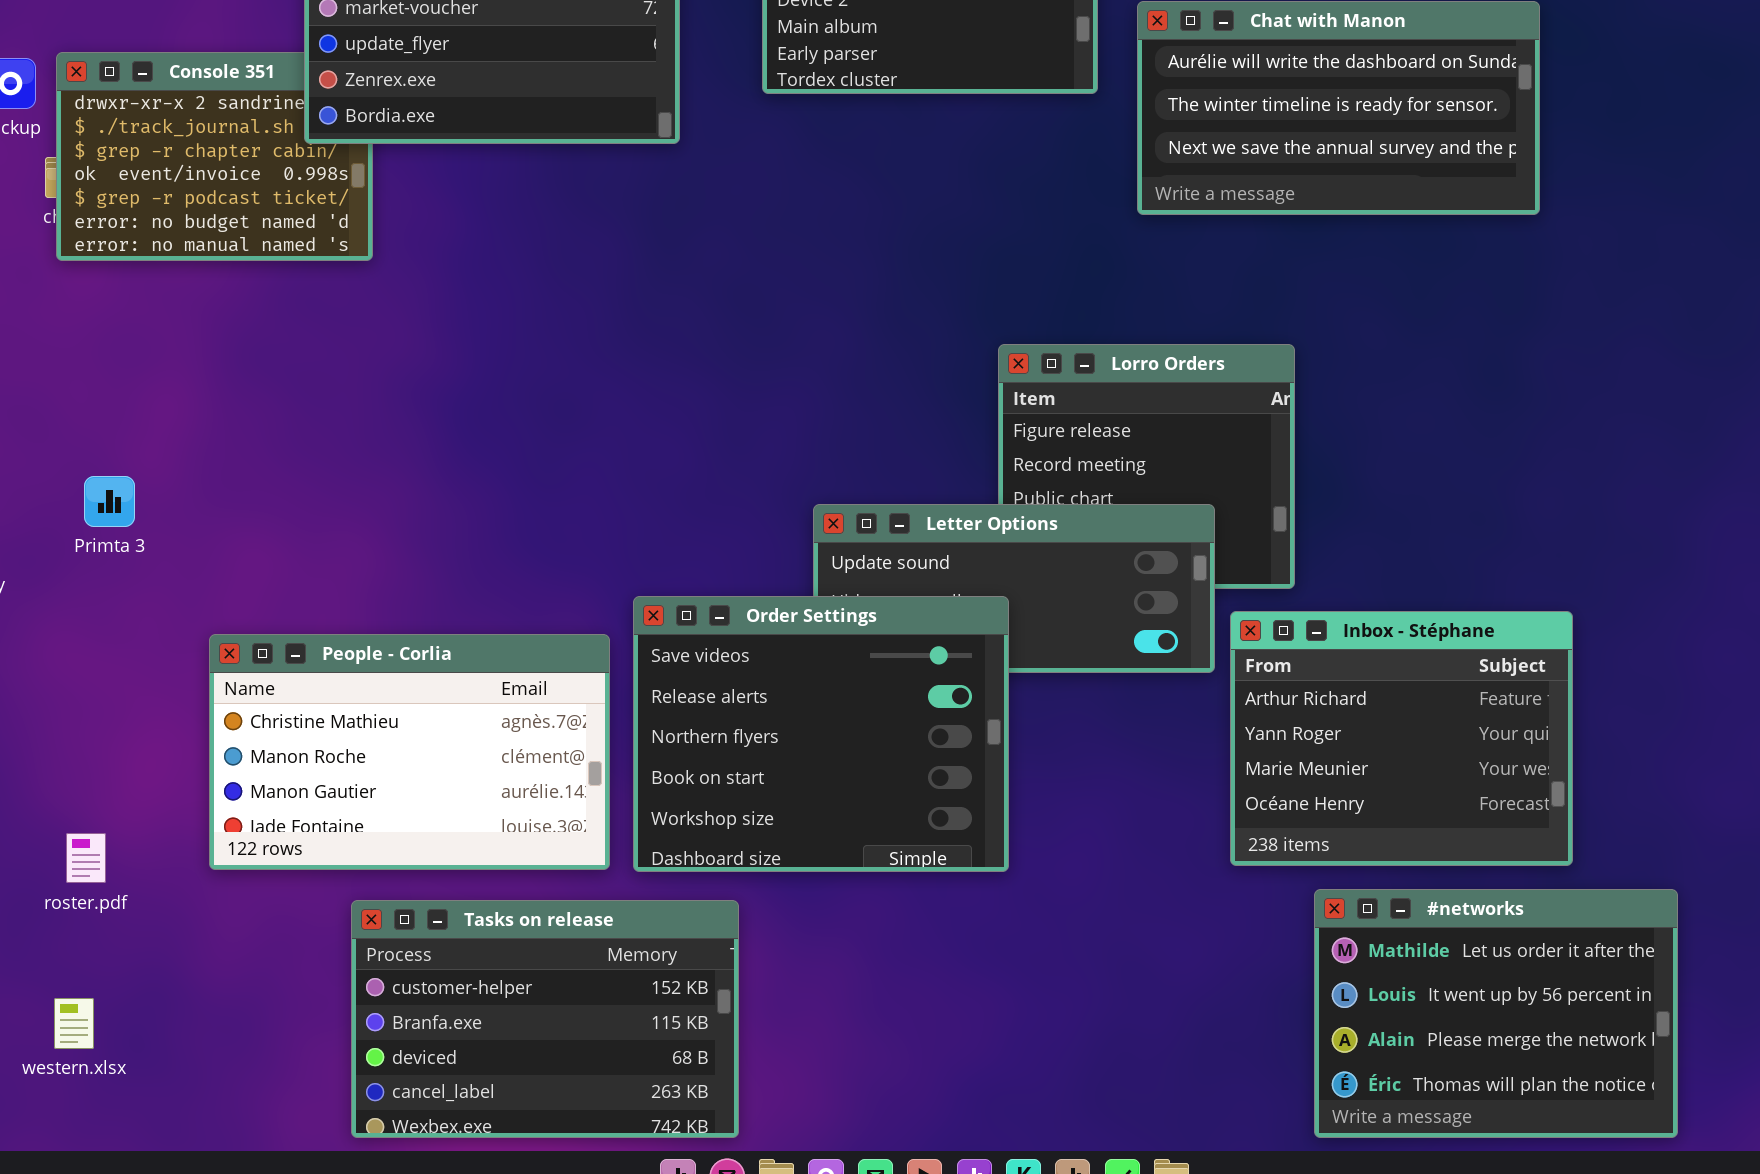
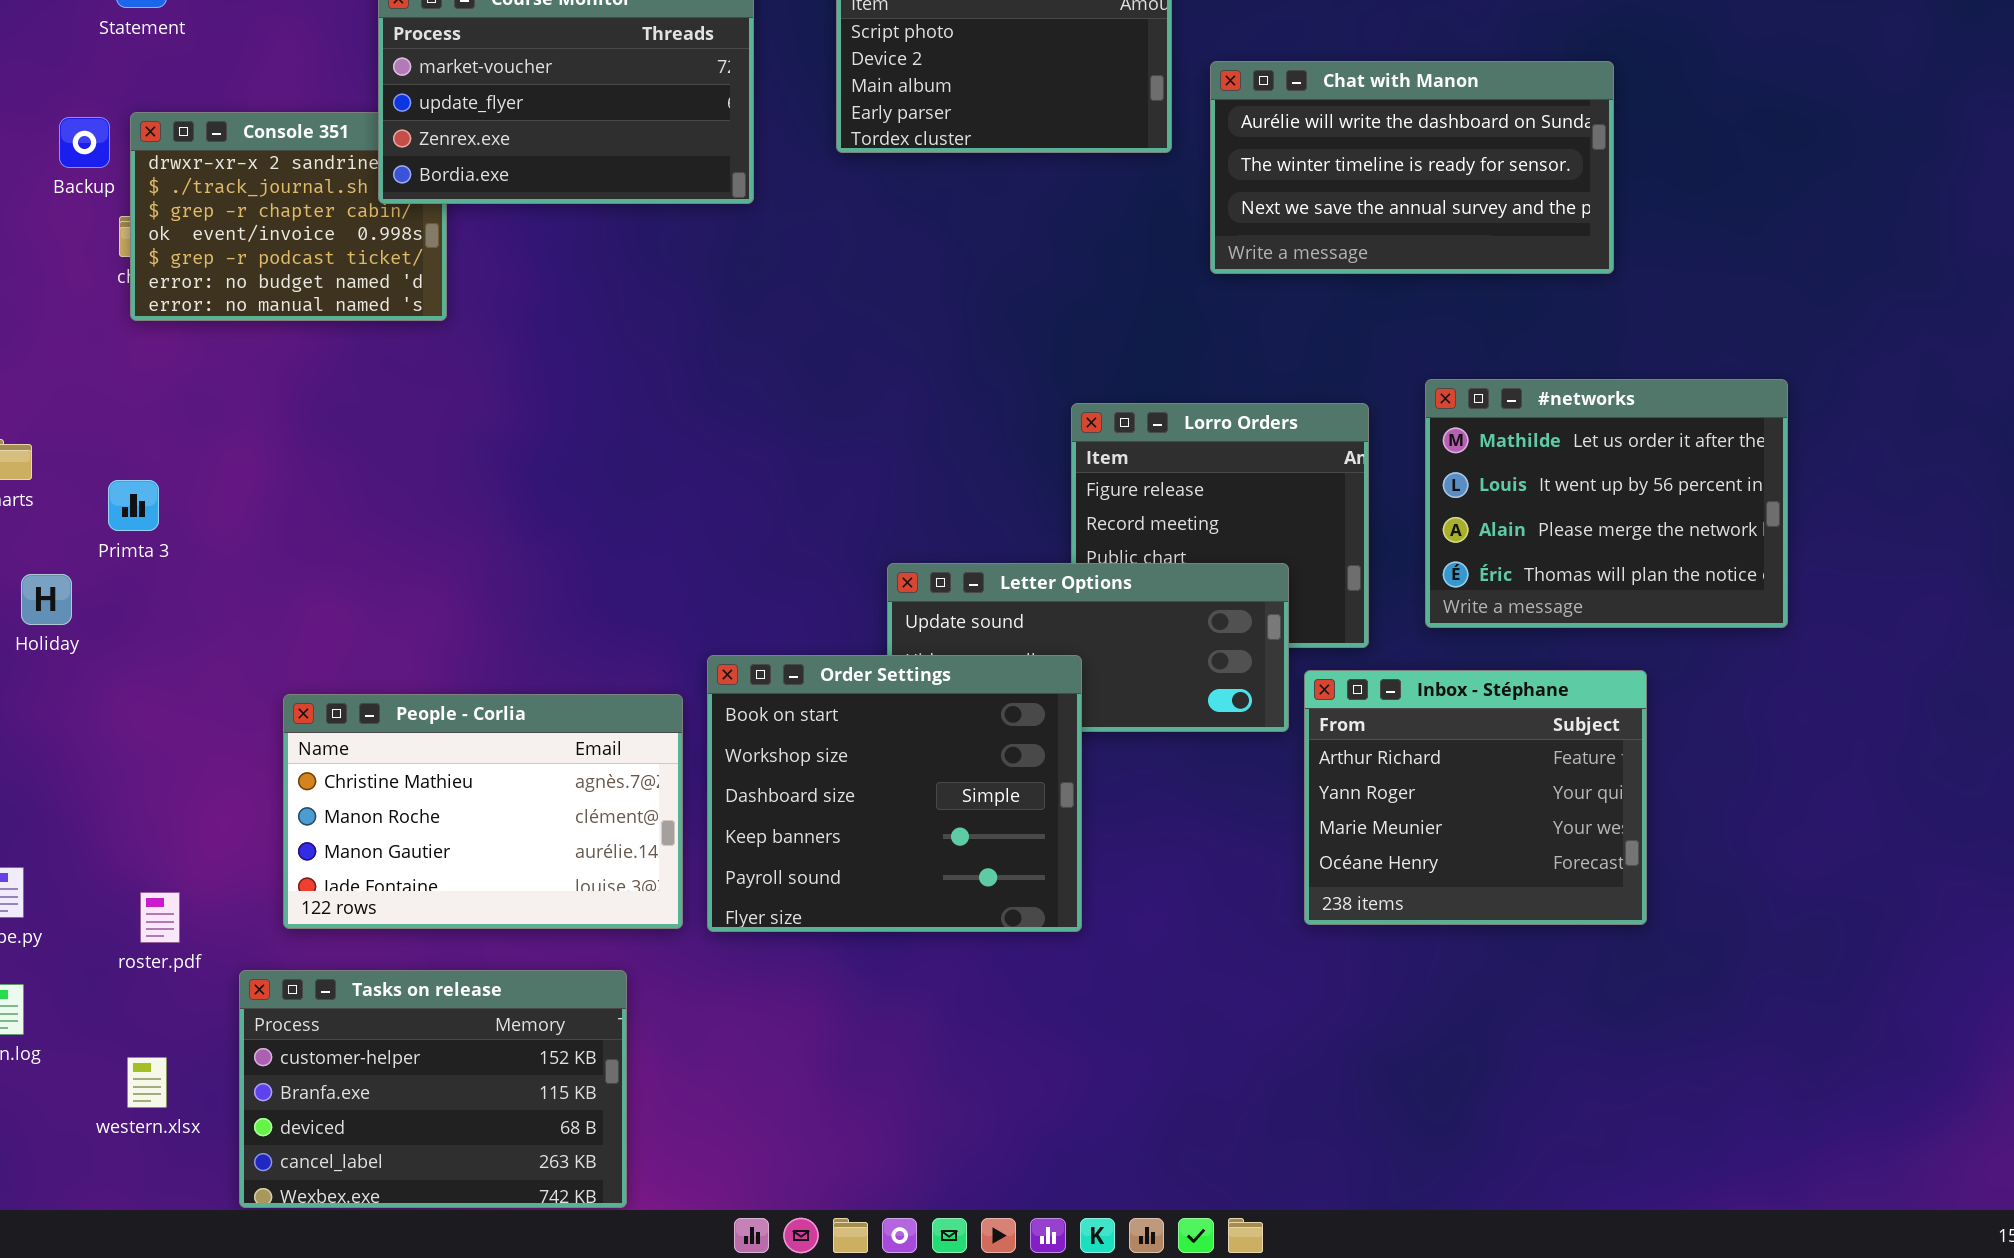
Primta 3: [84,476,135,527] -> [108,480,159,531], moved
Order Settings: [633,596,1009,872] -> [707,655,1082,932], scrolled down 3 rows
#networks: [1314,889,1678,1138] -> [1425,379,1788,628], moved
Tasks on release: [351,900,739,1138] -> [239,970,627,1208], moved

